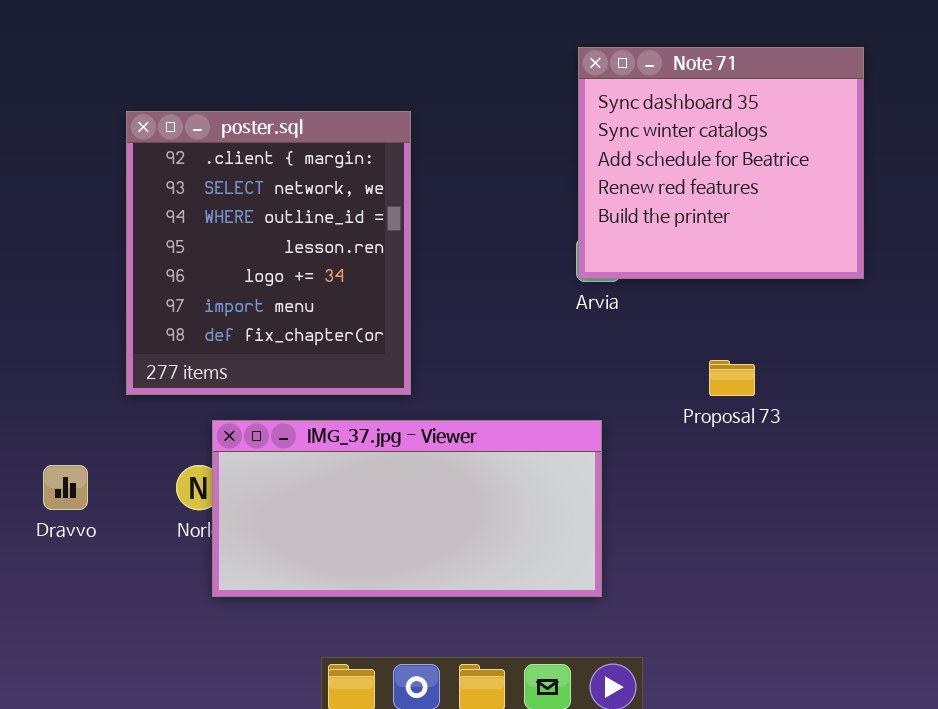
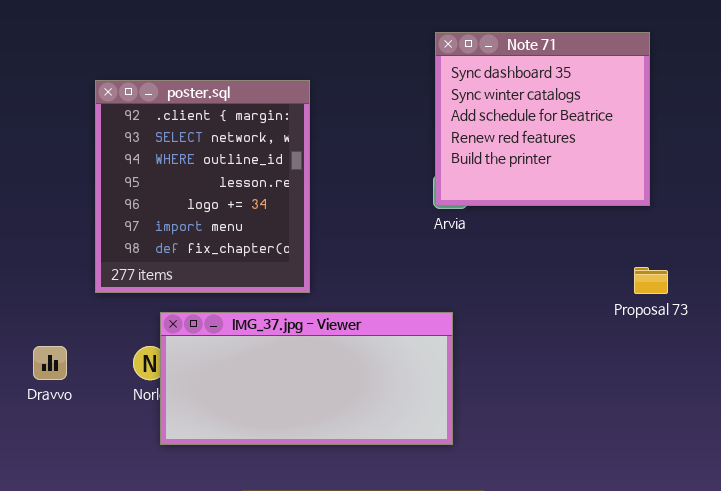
Proposal 73: [709,360,755,396] -> [634,267,668,294], moved

